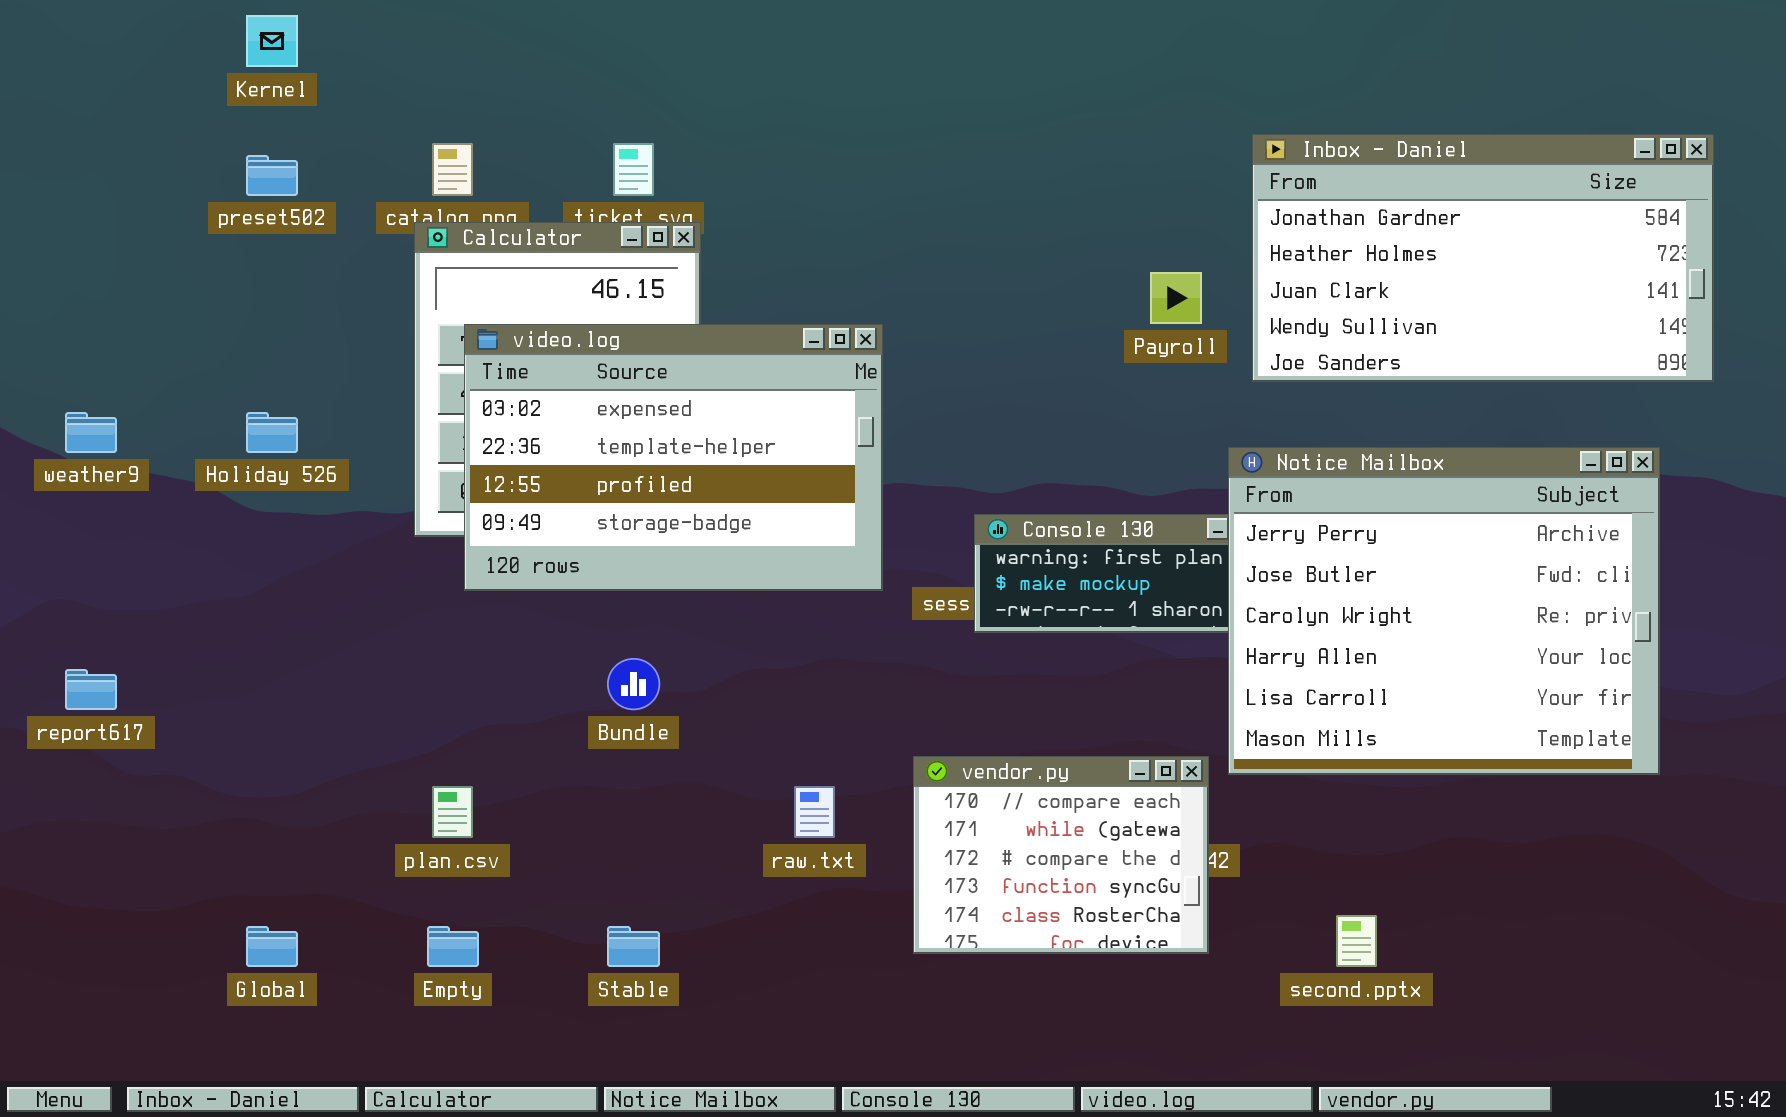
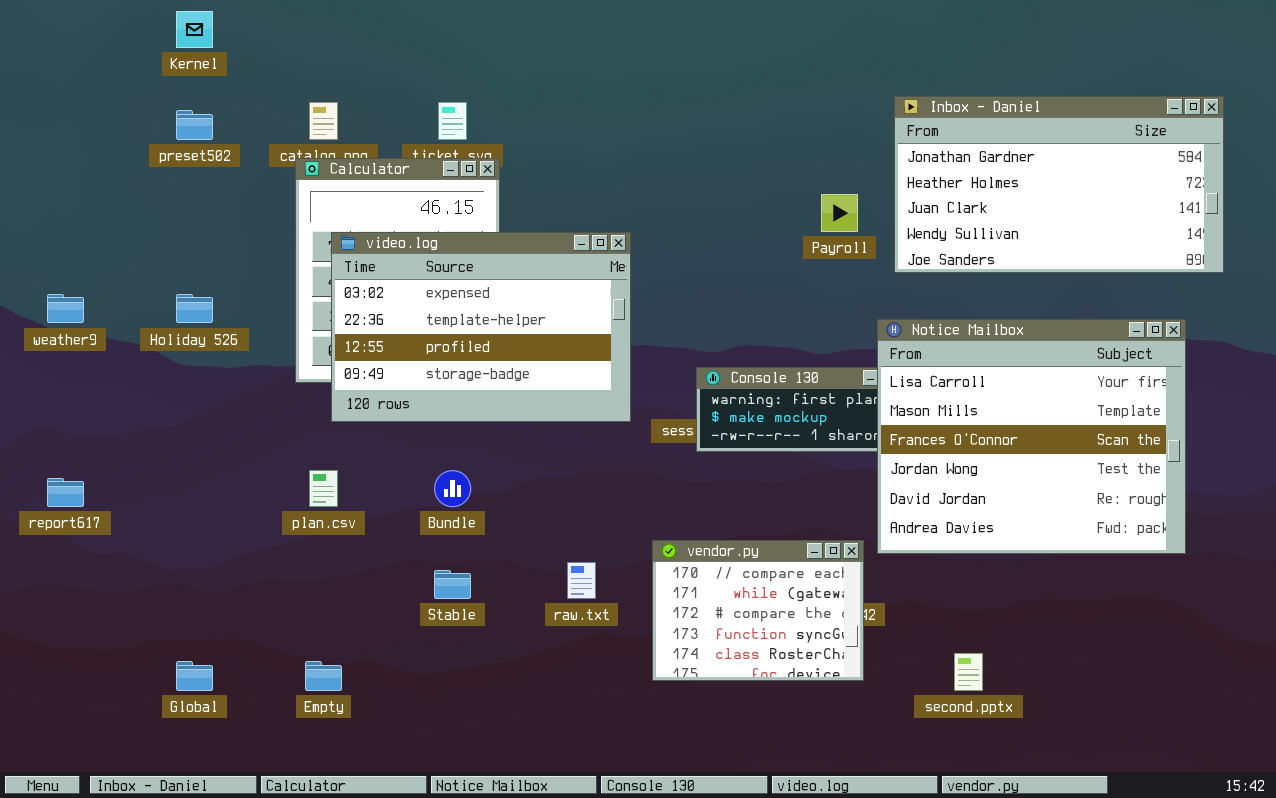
Notice Mailbox: [1228,447,1660,775] -> [877,319,1186,554], scrolled down 4 rows
plan.csv: [432,786,473,838] -> [309,470,338,507], moved
Stable: [607,926,660,967] -> [434,570,471,599], moved

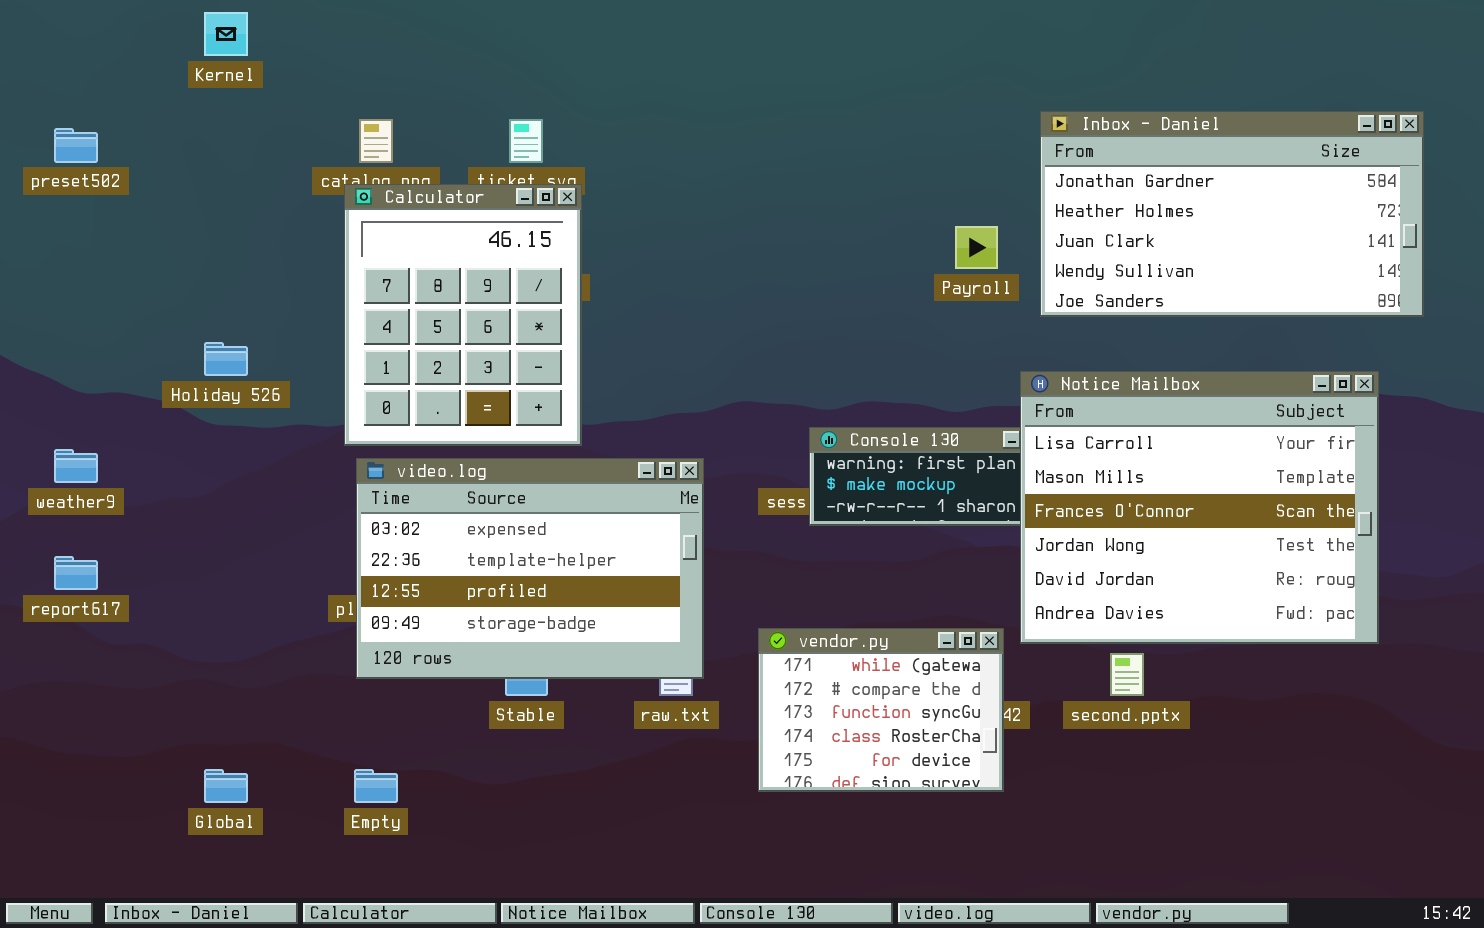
preset502: [176,110,213,140] -> [54,128,98,163], moved
video.log: [331,232,631,422] -> [356,458,704,679], moved
weather9: [47,294,84,323] -> [54,449,98,483], moved
vendor.py: [652,540,864,681] -> [758,628,1004,792], scrolled down 1 row
second.pptx: [954,653,983,691] -> [1110,653,1144,696], moved

